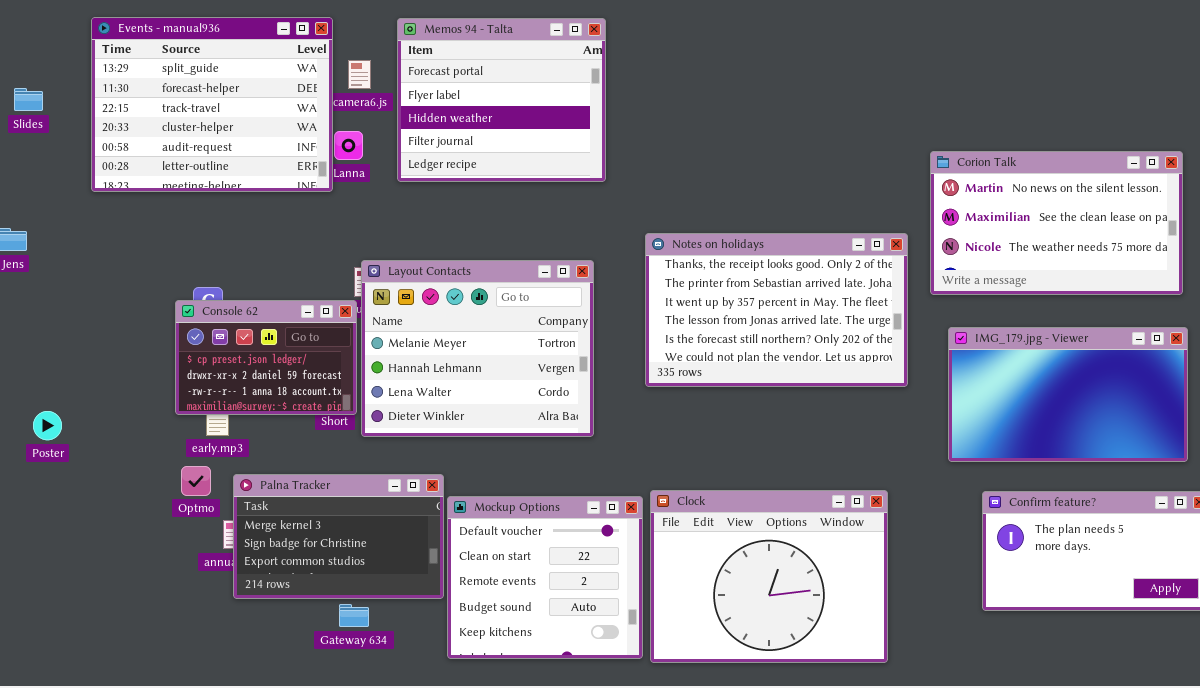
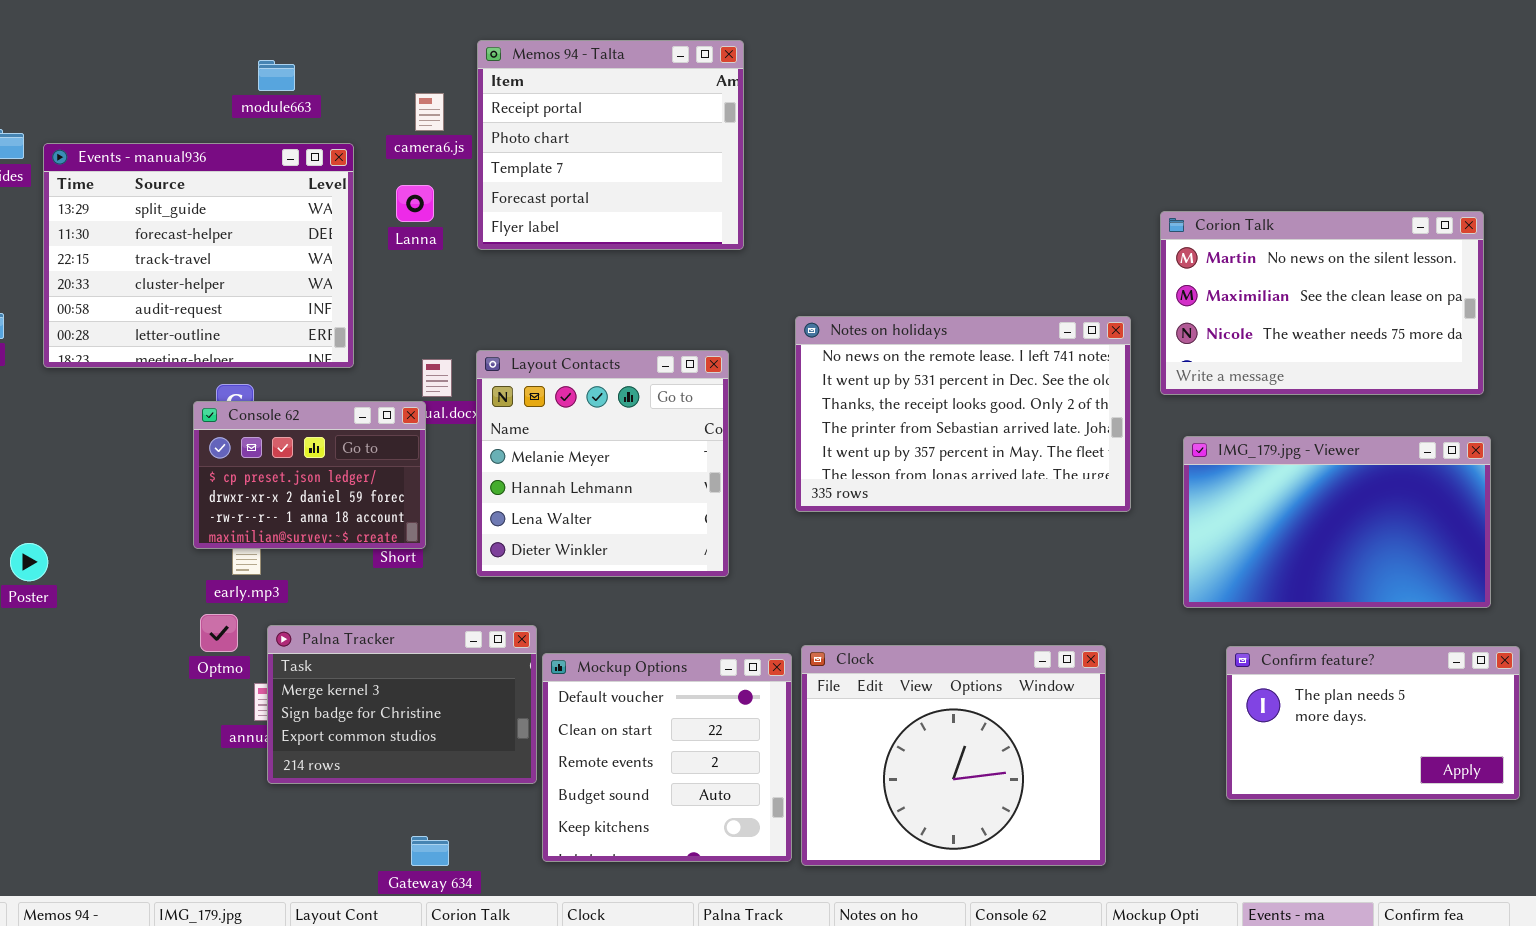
Events - manual936: [91,17,333,192] -> [43,143,354,368], moved
Memos 94 - Talta: [397,18,606,182] -> [477,40,744,250], scrolled up 3 rows
Notes on holidays: [645,233,908,387] -> [795,316,1131,512], scrolled up 2 rows
Layout Contacts: [361,260,594,437] -> [476,350,729,577], resized
Gateway 634: [339,604,369,627] -> [411,836,449,866], moved

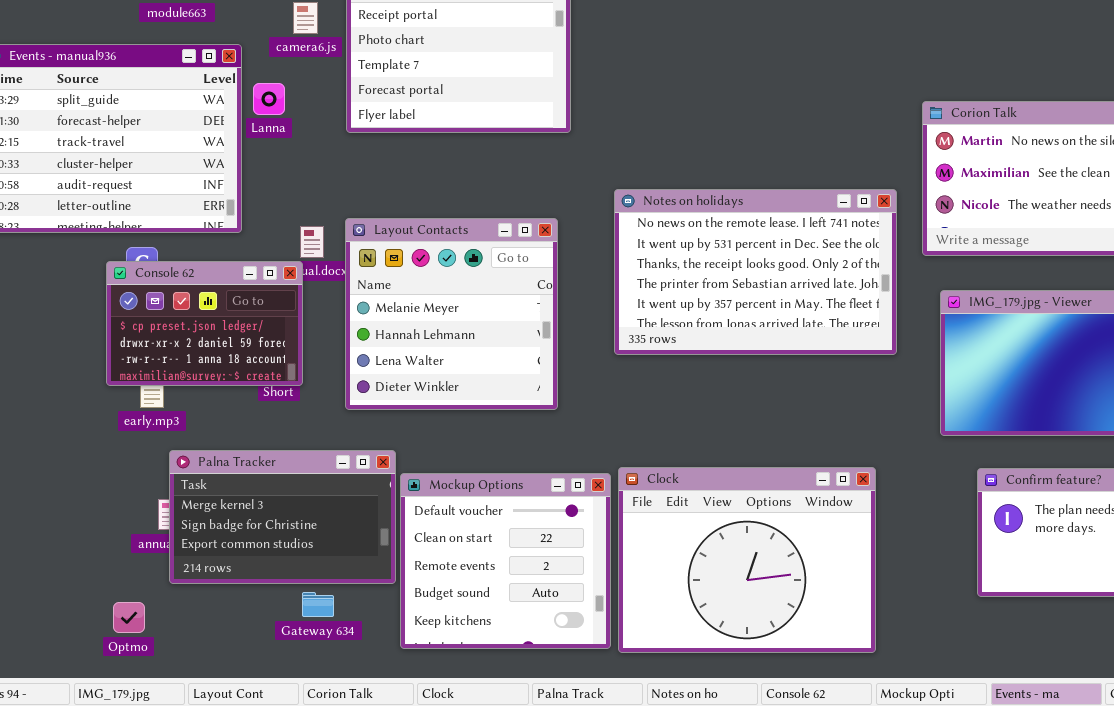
Lanna: [396,185,434,222] -> [253,83,285,115], moved
Optmo: [200,614,238,652] -> [113,602,145,633], moved
Gateway 634: [411,836,449,866] -> [302,592,334,617], moved

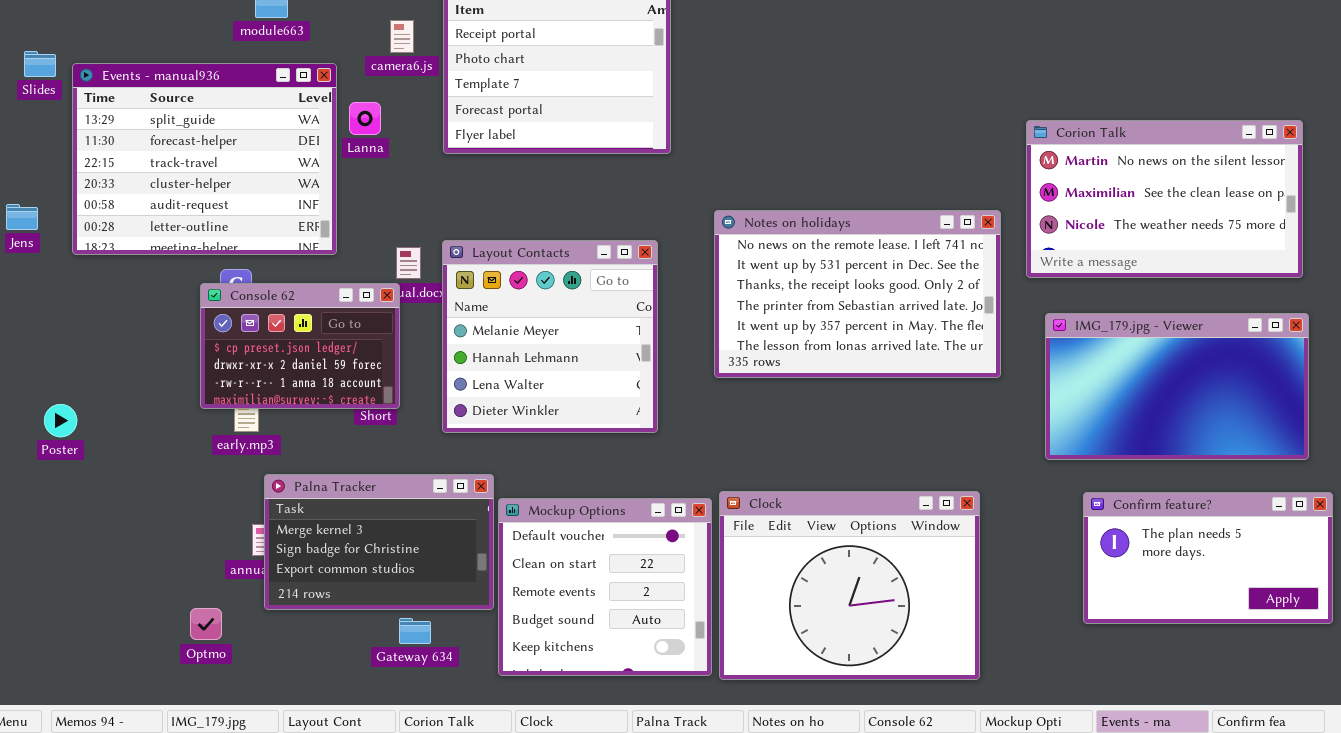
Optmo: [113,602,145,633] -> [190,608,222,640], moved

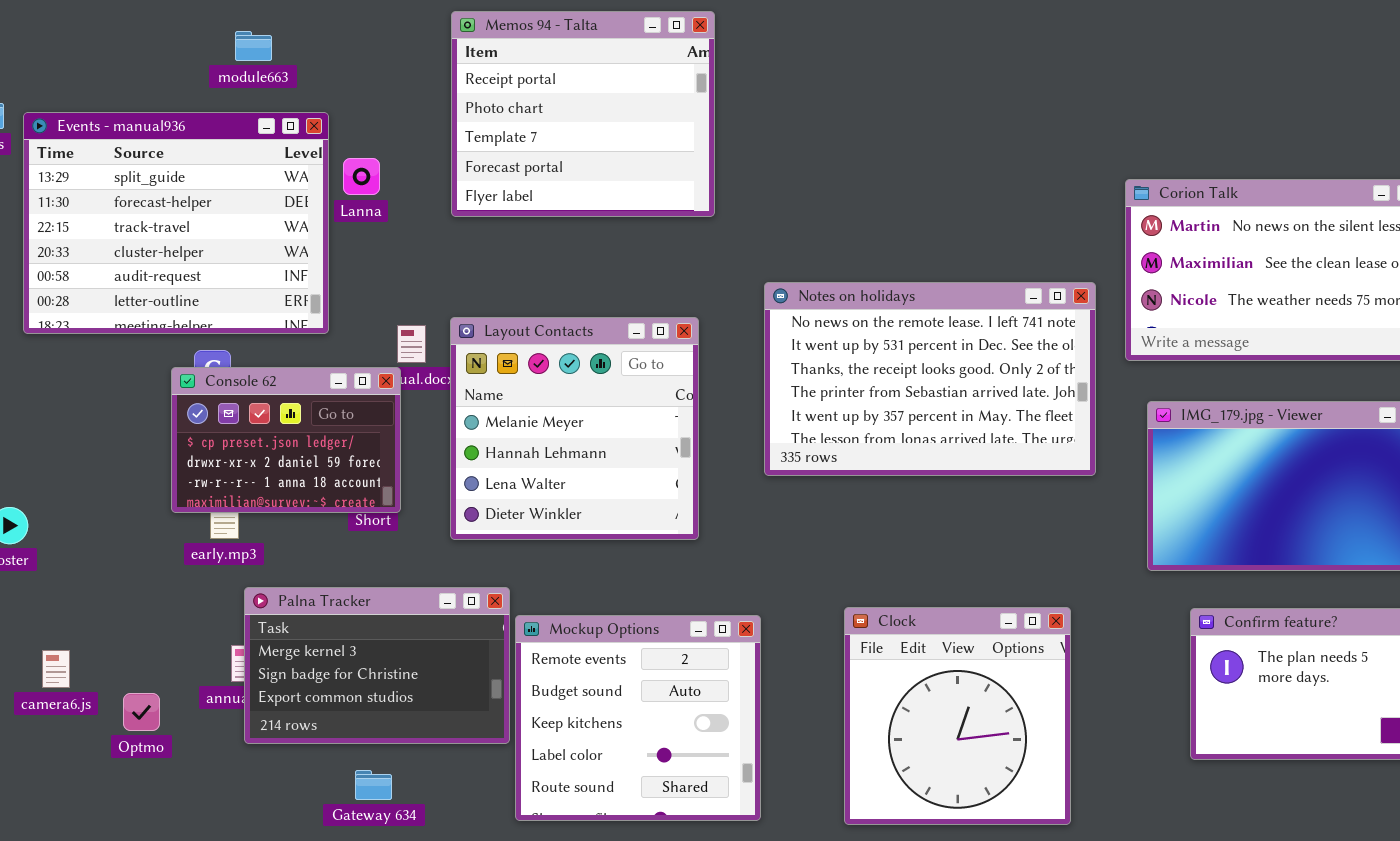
camera6.js: [390,20,414,53] -> [42,650,70,688], moved
Clock: [719,491,980,680] -> [844,607,1071,825], resized
Mockup Options: [498,498,712,676] -> [515,615,761,821], scrolled down 2 rows
Optmo: [190,608,222,640] -> [123,693,160,731], moved
Gateway 634: [399,618,431,644] -> [355,770,392,800], moved

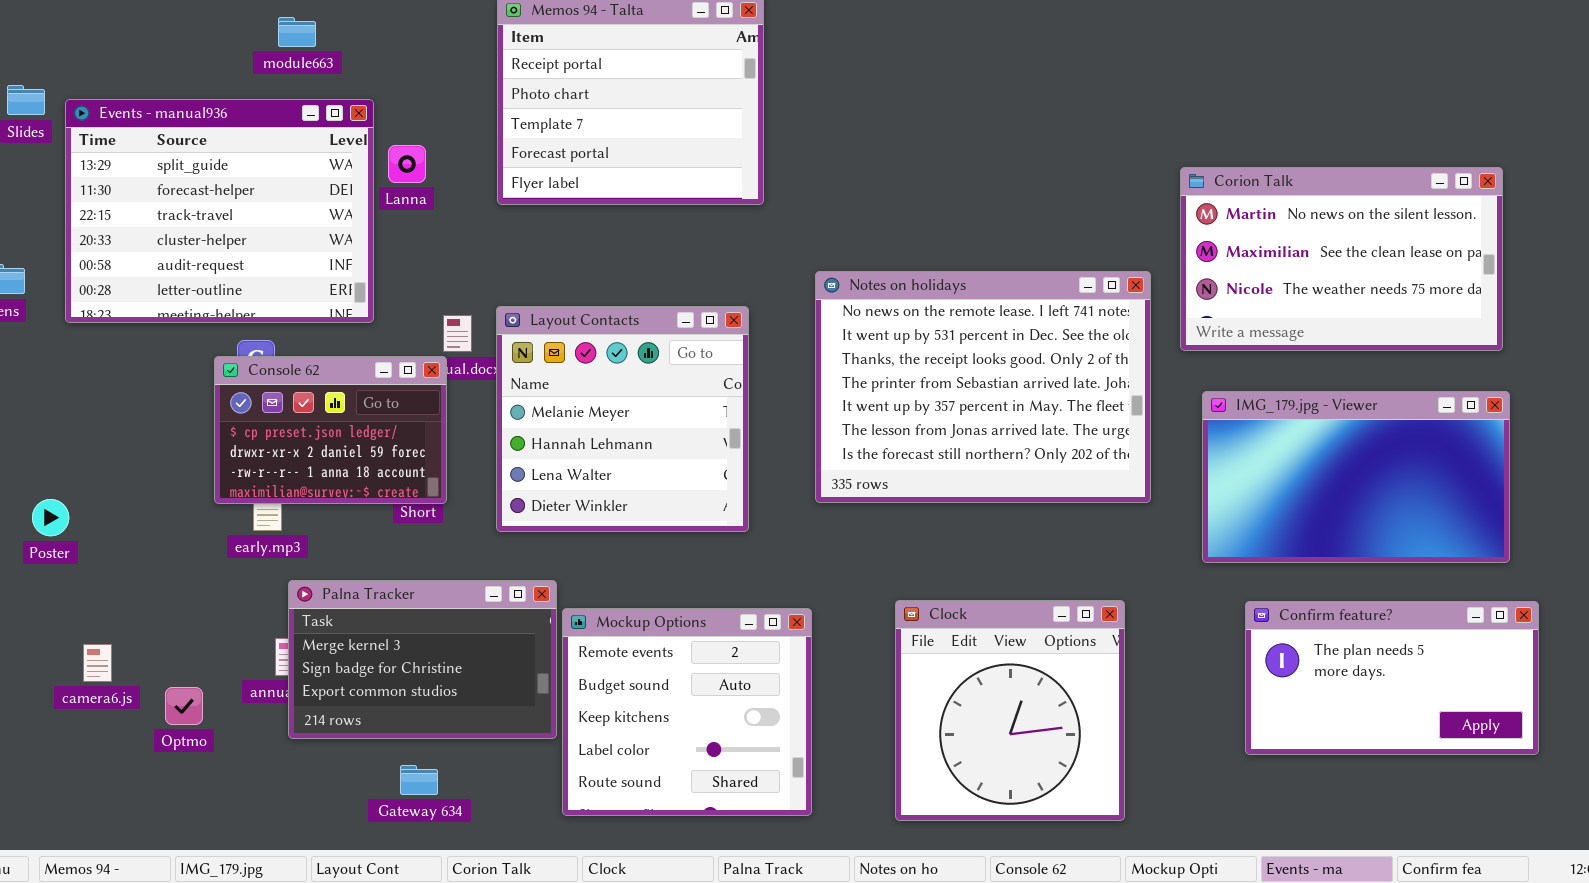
Notes on holidays: [764,282,1096,476] -> [815,271,1151,503], resized

